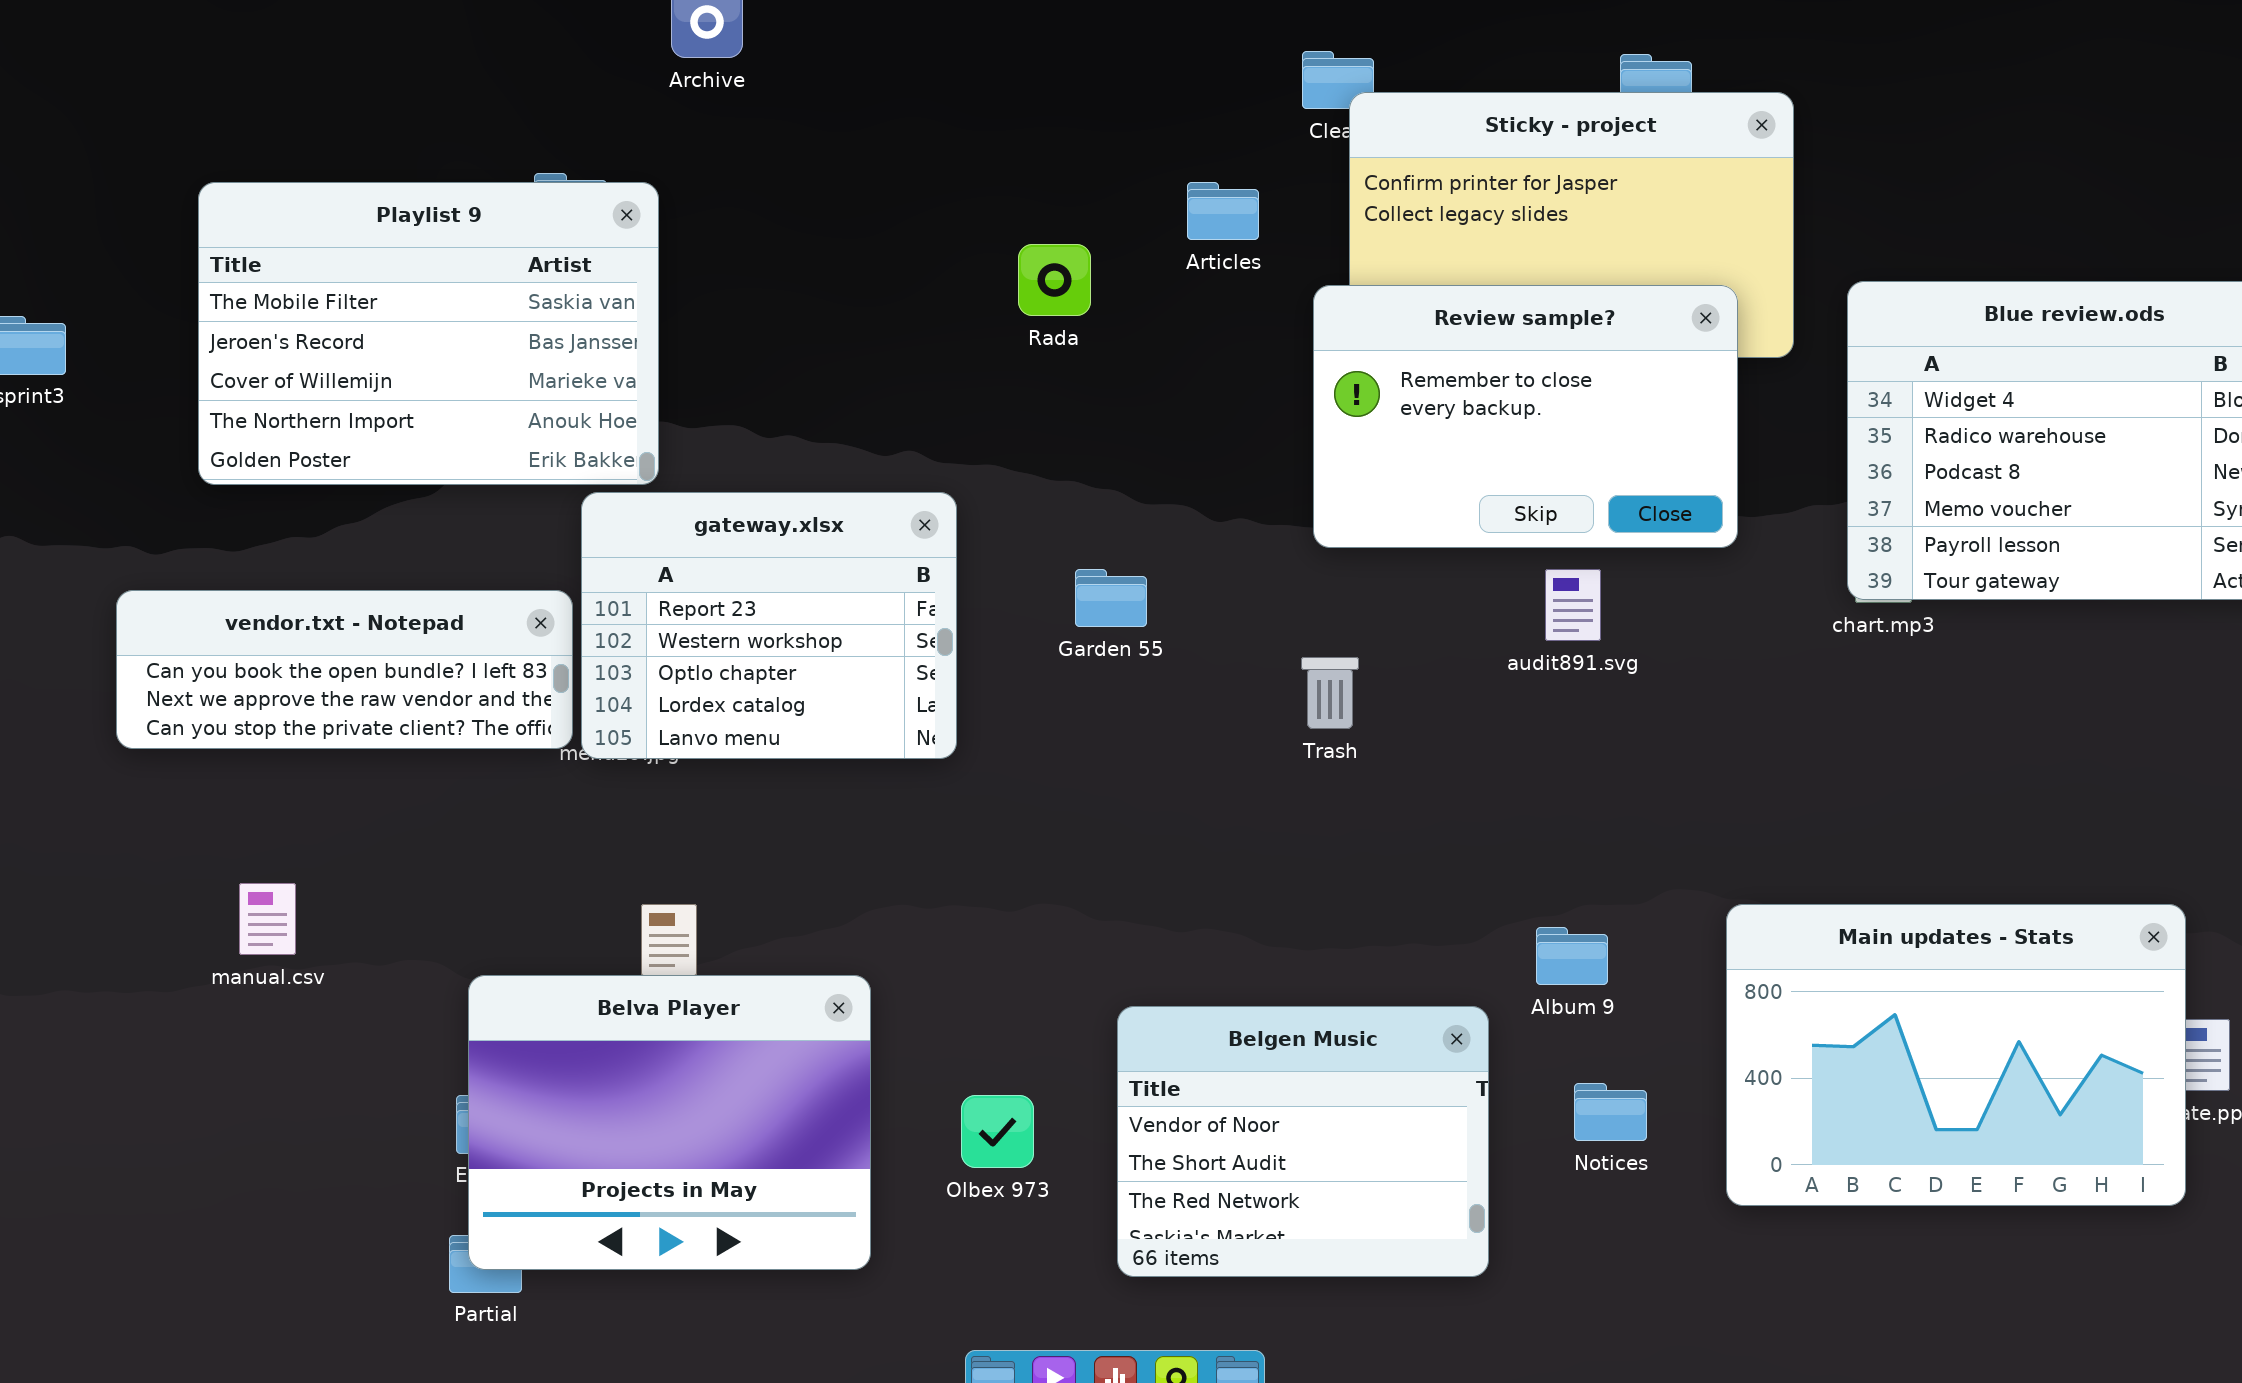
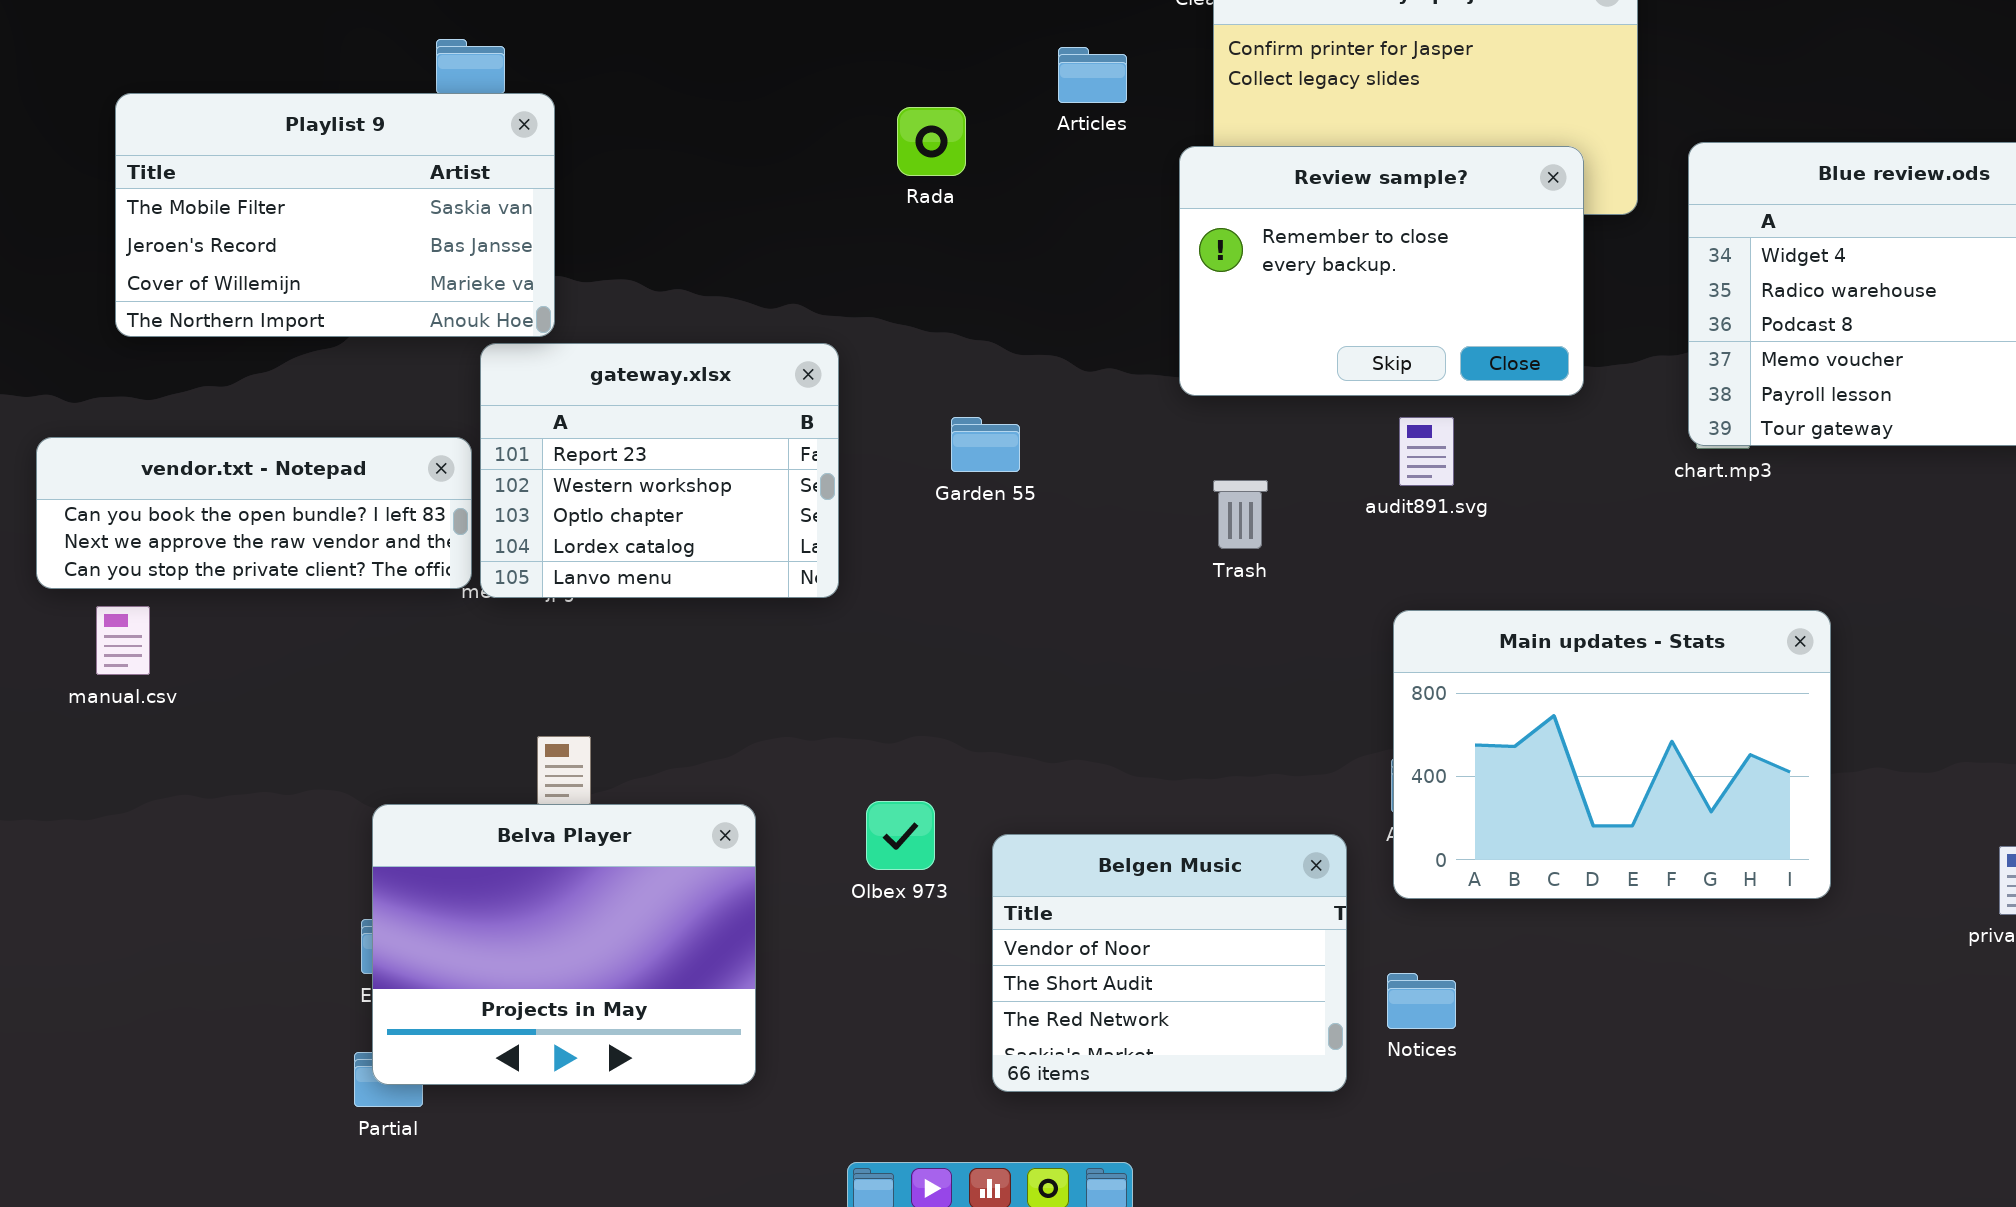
Playlist 9: [198,182,659,485] -> [115,93,555,337], resized
Trash: [1301,657,1359,729] -> [1213,480,1268,549], moved
manual.csv: [239,883,296,955] -> [96,606,150,675], moved
Main updates - Stats: [1726,904,2186,1206] -> [1393,610,1831,899], moved
Notices: [1574,1083,1647,1141] -> [1387,973,1456,1029], moved
Olbex 973: [961,1095,1034,1168] -> [866,801,935,870], moved

